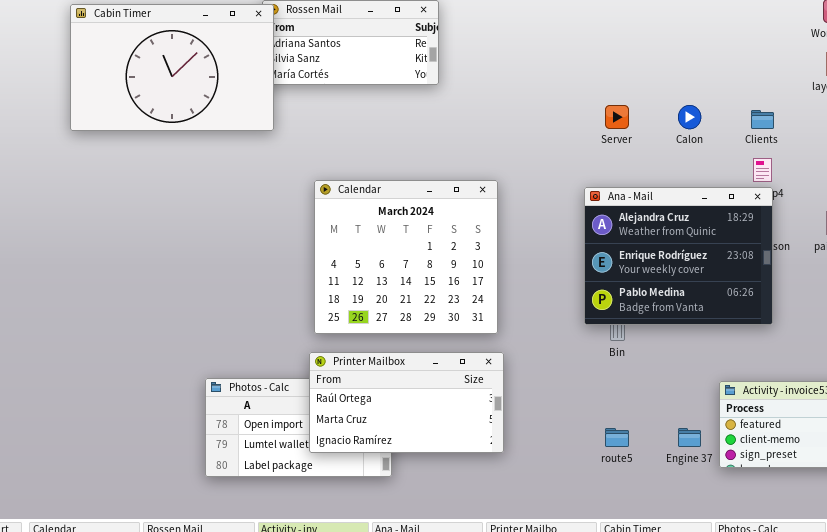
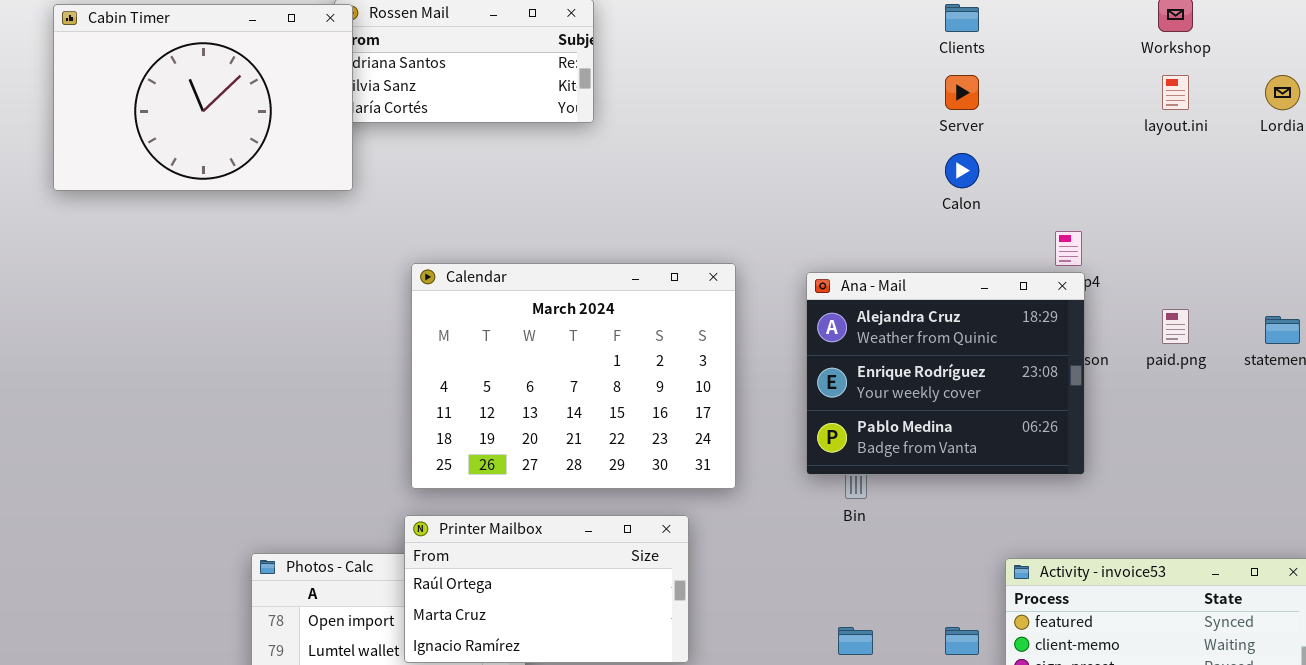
Server: [605,105,629,129] -> [945,75,979,110], moved
Clients: [751,110,774,129] -> [945,4,979,32], moved
Calendar: [314,180,498,334] -> [411,263,736,489], resized

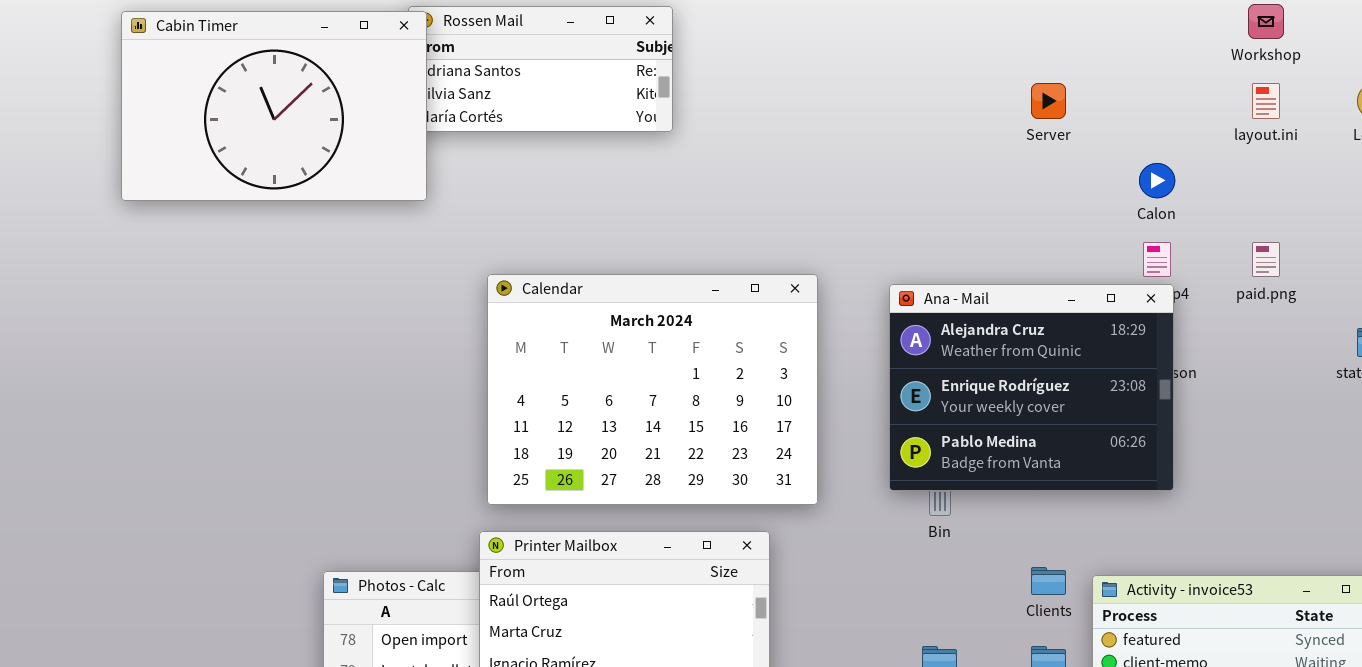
Clients: [945,4,979,32] -> [1031,567,1066,595], moved
Calon: [945,153,979,188] -> [1139,163,1175,198], moved
paid.png: [1162,309,1189,344] -> [1252,242,1280,277], moved

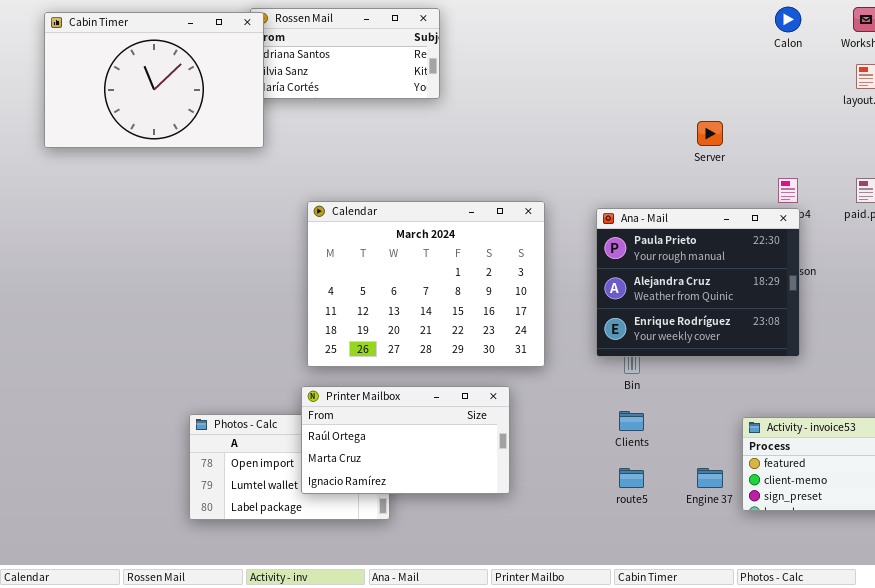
Server: [1031,83,1066,119] -> [697,121,723,146], moved
Calon: [1139,163,1175,198] -> [775,7,801,32], moved
Ana - Mail: [889,284,1174,491] -> [596,208,800,357], scrolled up 1 row
Clients: [1031,567,1066,595] -> [619,411,644,431], moved

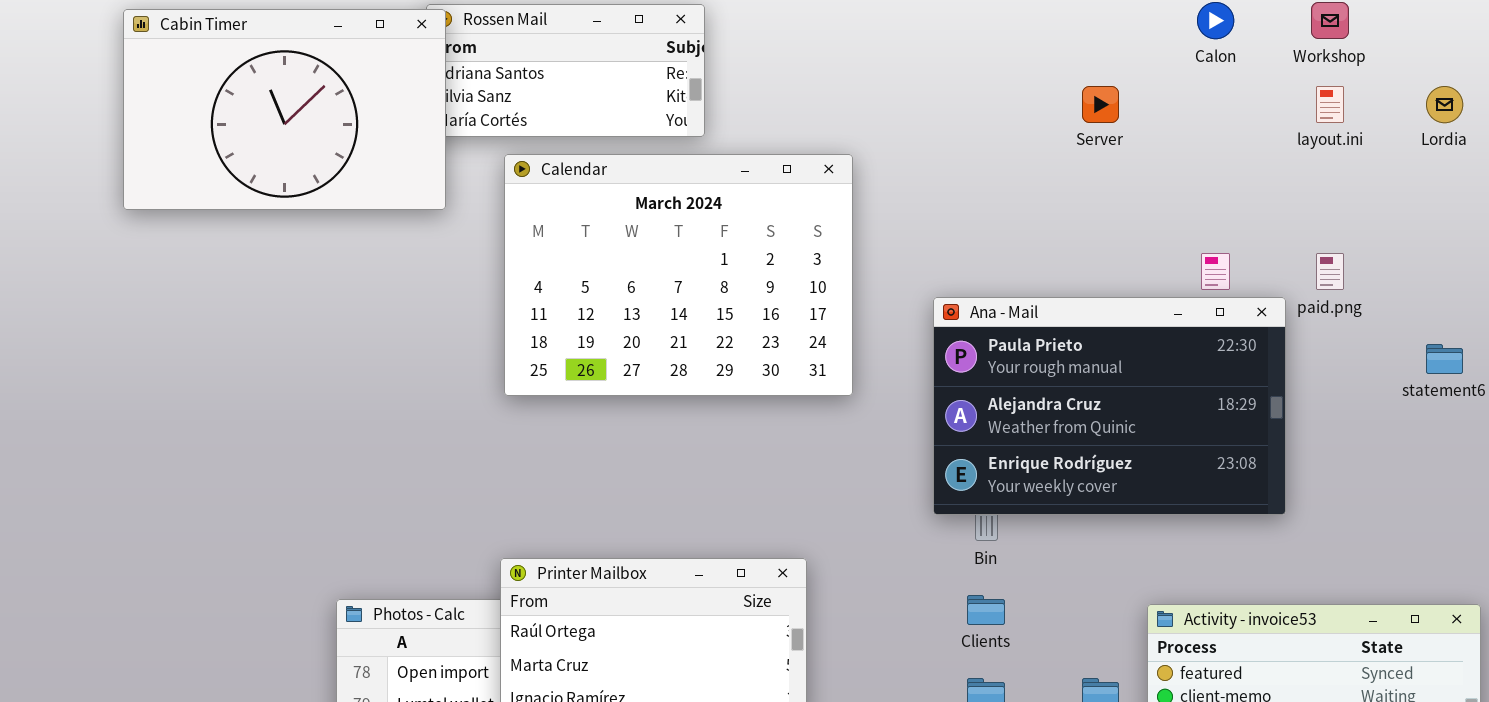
Server: [697,121,723,146] -> [1082,86,1119,123], moved
Calendar: [307,201,545,367] -> [504,154,853,396], moved
Ana - Mail: [596,208,800,357] -> [933,297,1286,515], resized

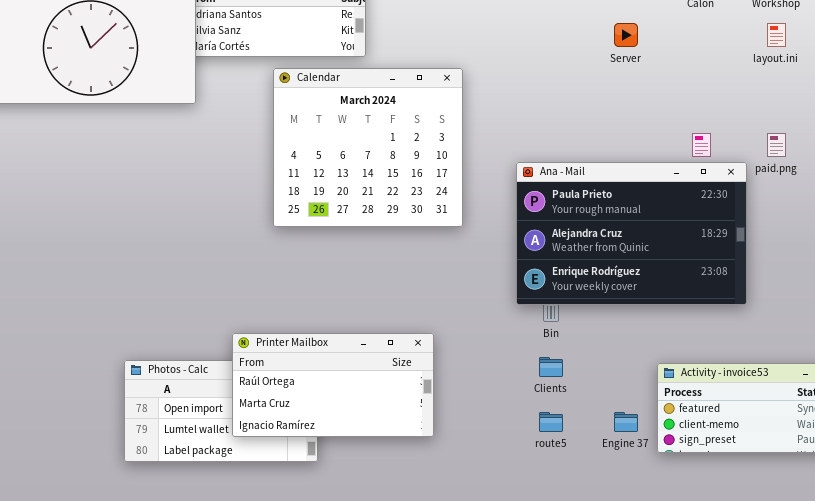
Calendar: [504,154,853,396] -> [273,68,463,227], resized

